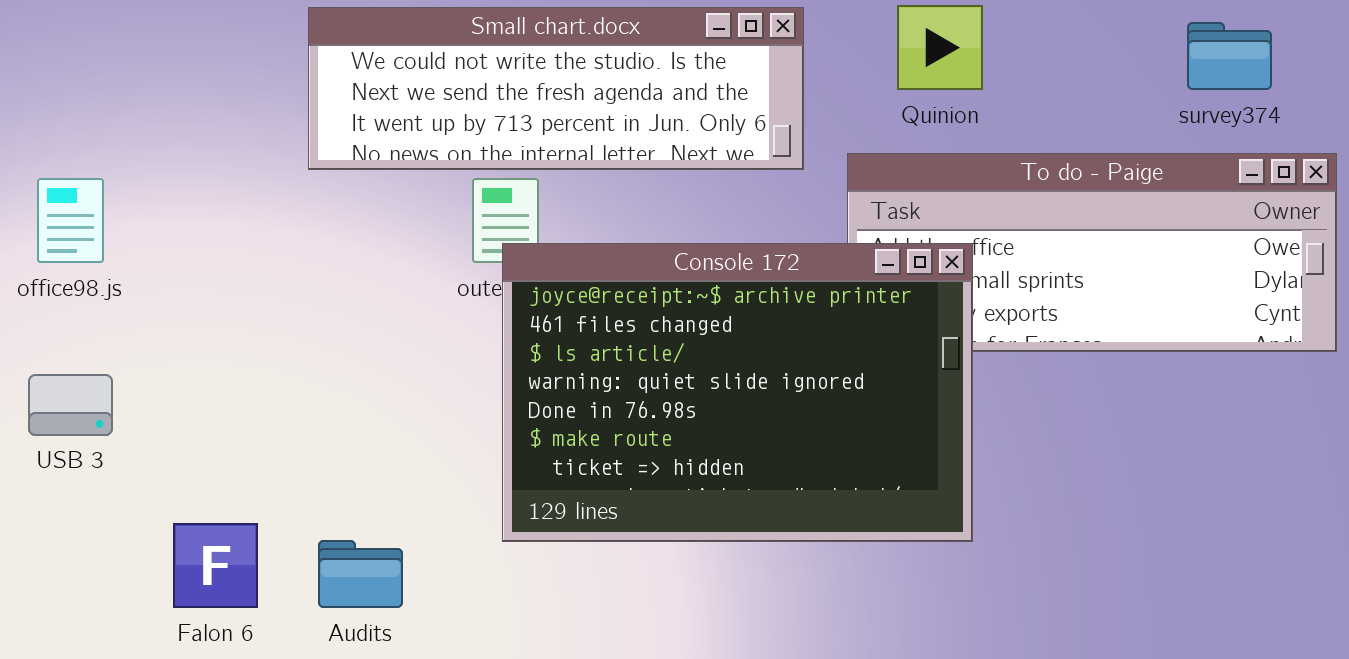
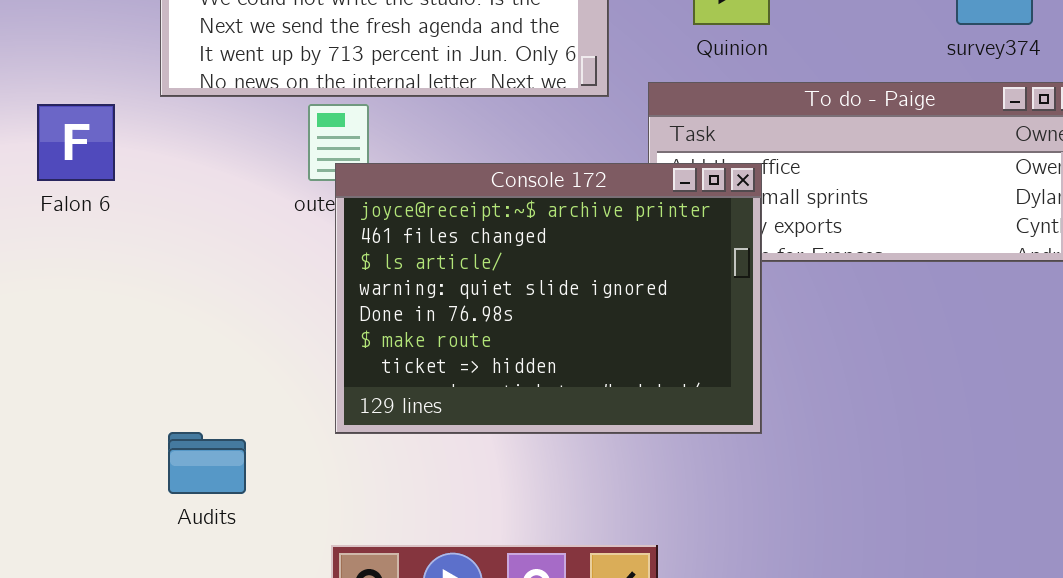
Falon 6: [173,523,258,608] -> [37,104,115,181], moved

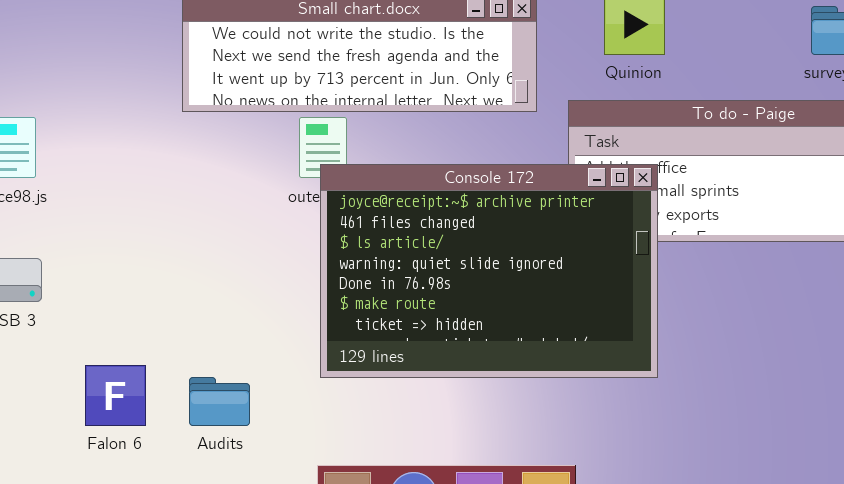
Falon 6: [37,104,115,181] -> [85,365,146,426], moved

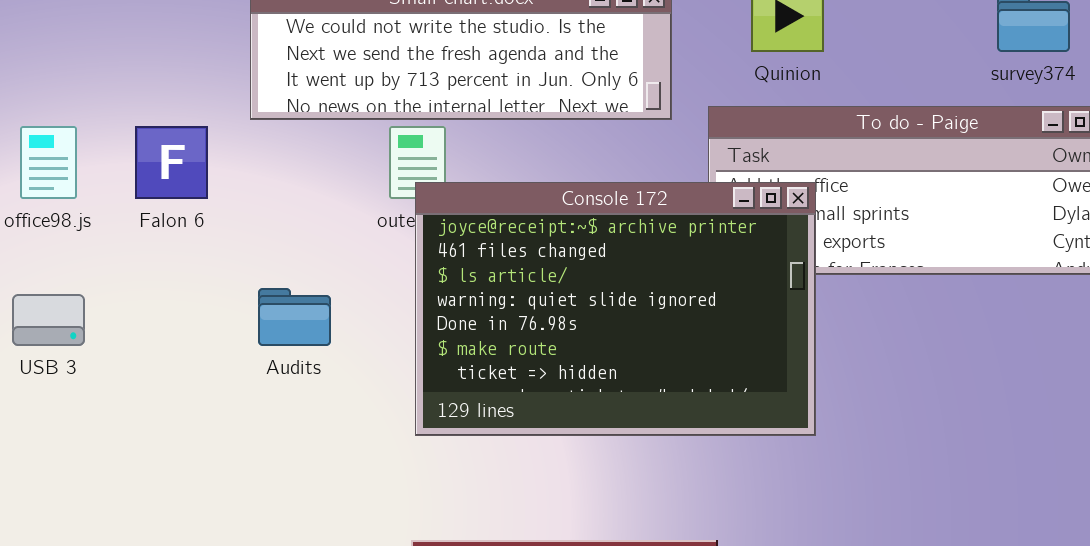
Falon 6: [85,365,146,426] -> [135,126,208,199], moved
Audits: [189,377,250,426] -> [258,288,331,346], moved

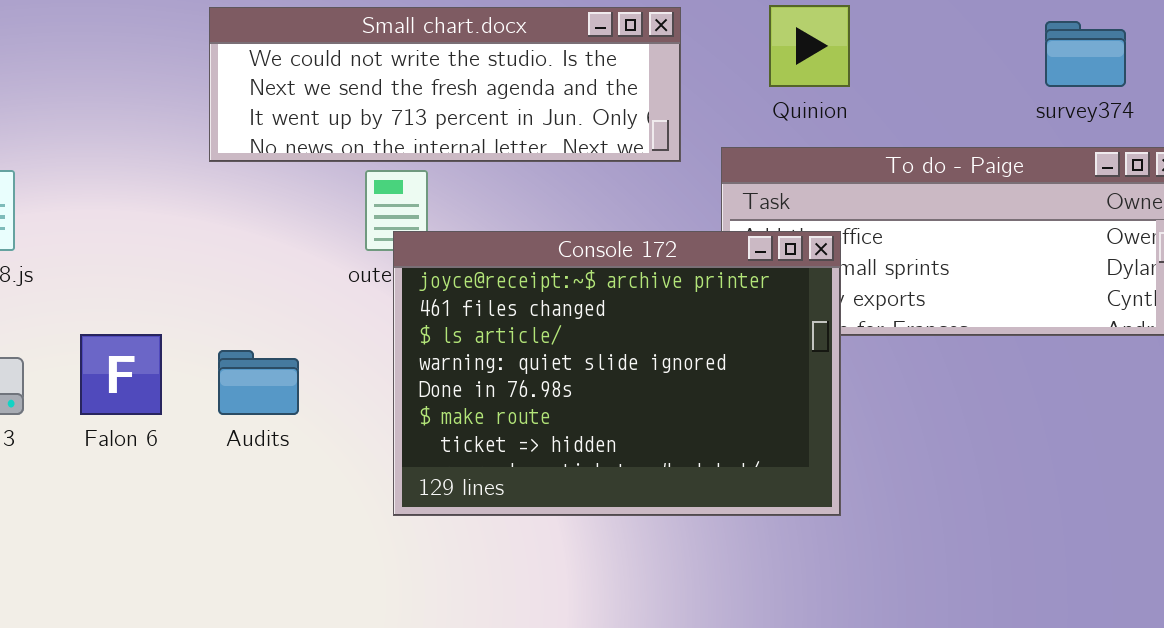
Falon 6: [135,126,208,199] -> [80,334,162,415], moved

